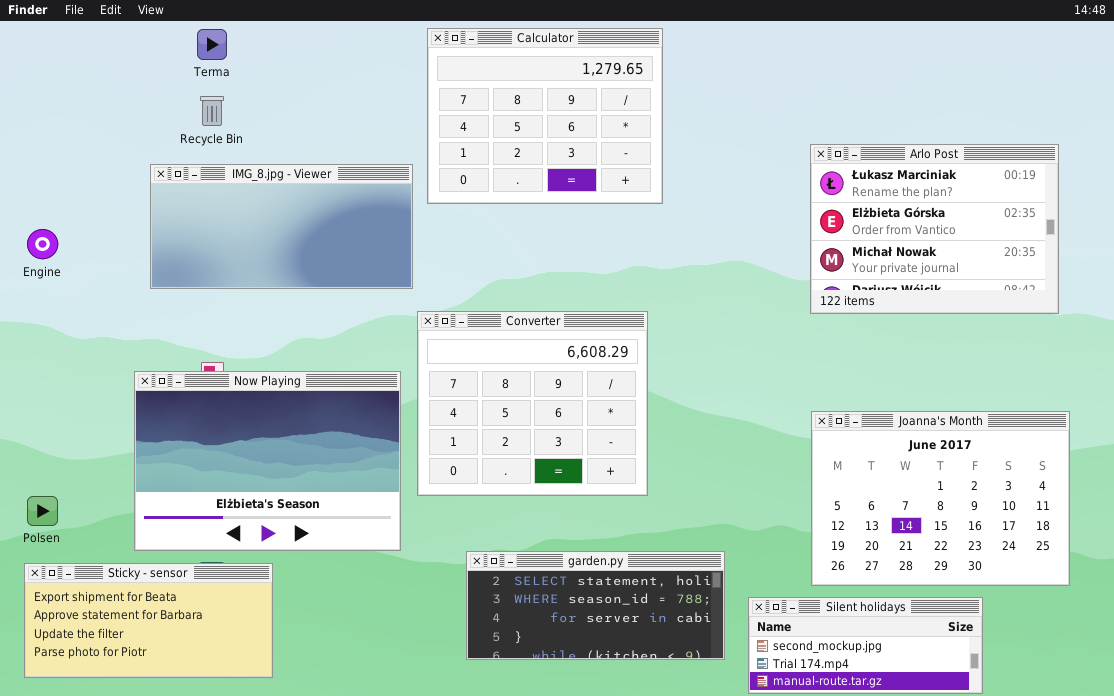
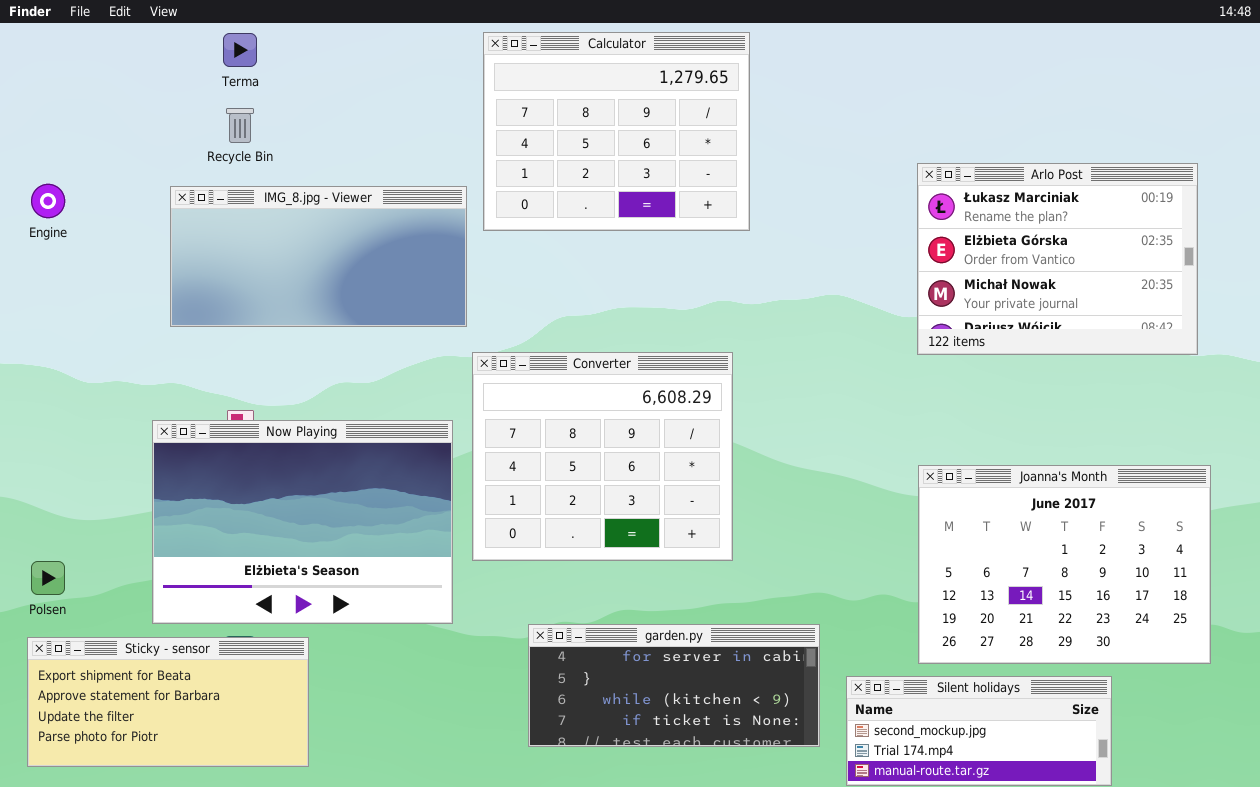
Engine: [27,229,58,259] -> [31,184,65,218], moved
garden.py: [466,551,725,660] -> [528,624,820,747], scrolled down 2 rows

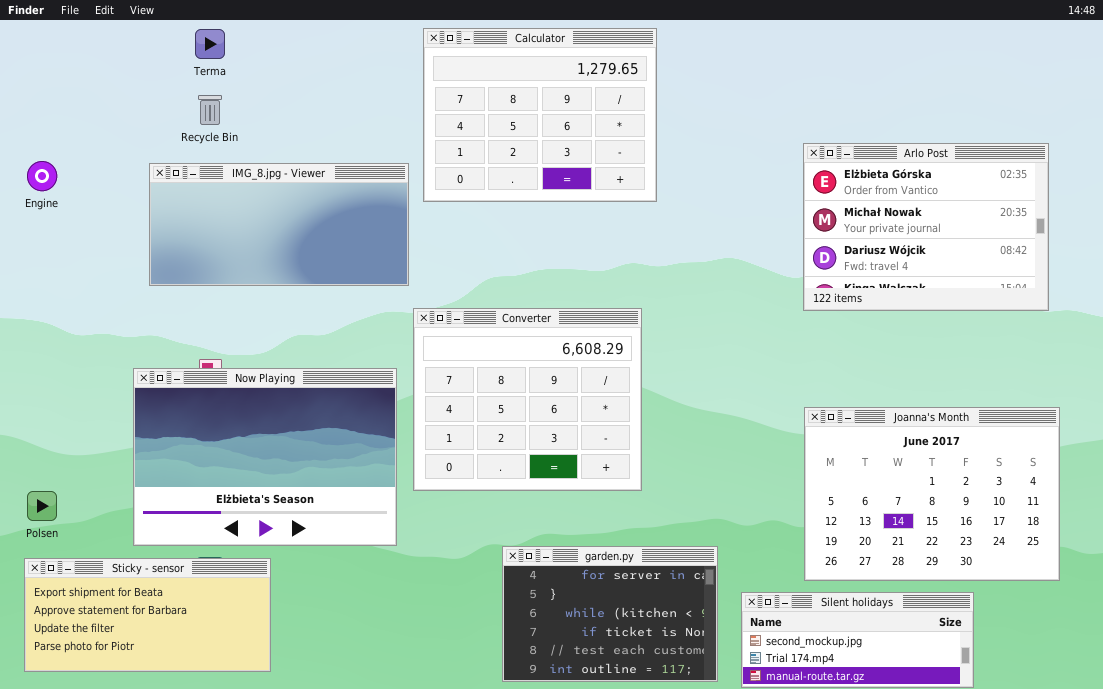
Arlo Post: [917,163,1198,355] -> [803,143,1049,311], scrolled down 1 row
garden.py: [528,624,820,747] -> [502,546,718,682], resized

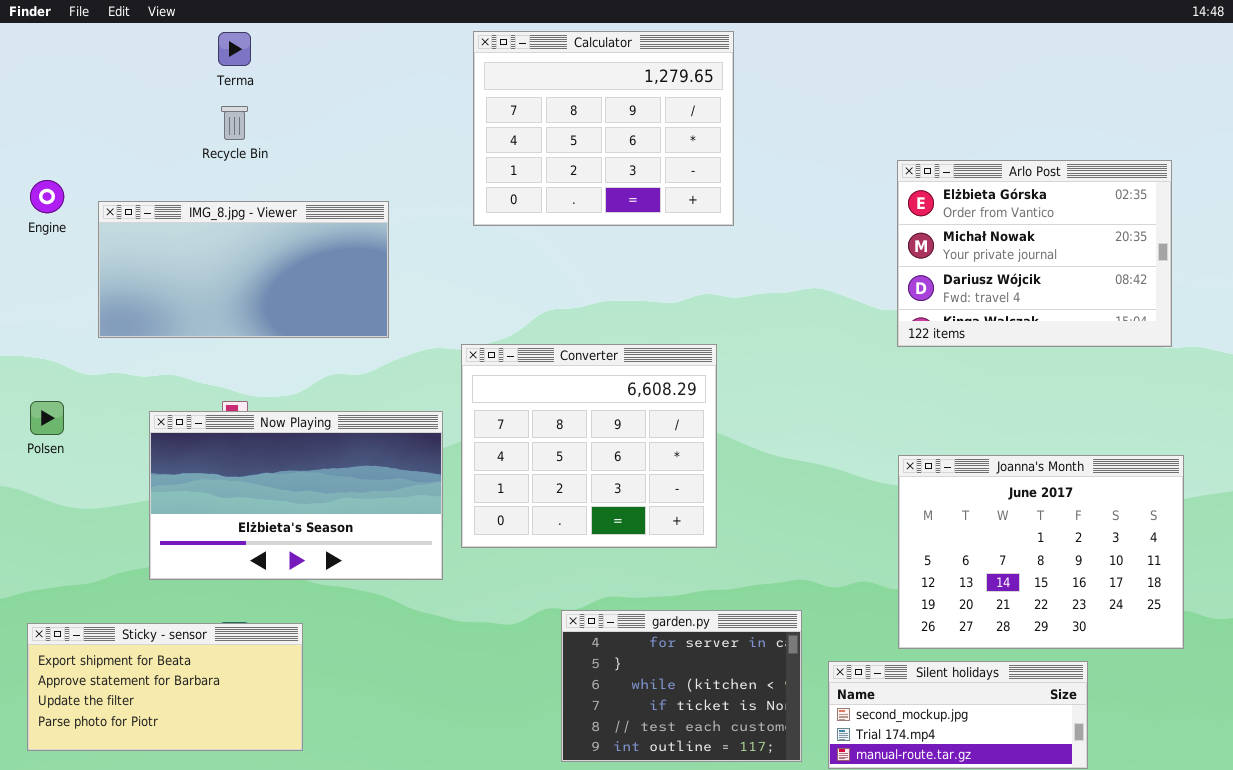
IMG_8.jpg - Viewer: [149,163,409,286] -> [98,201,389,338], moved
Now Playing: [133,368,397,546] -> [149,411,443,580], resized
Polsen: [27,491,57,521] -> [30,401,64,435], moved

